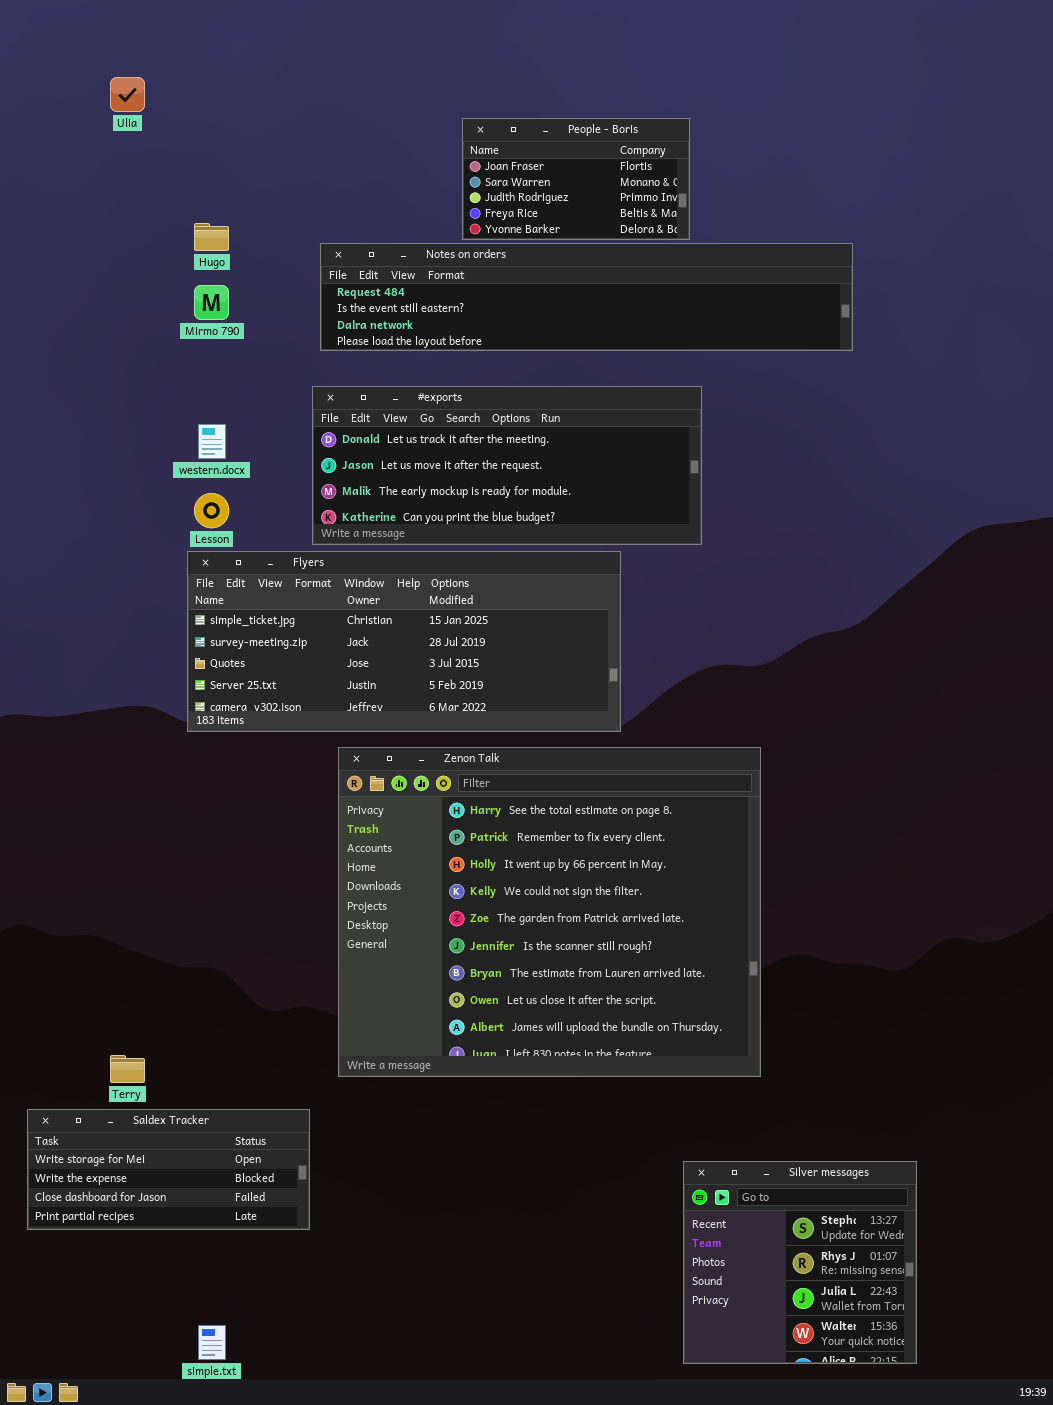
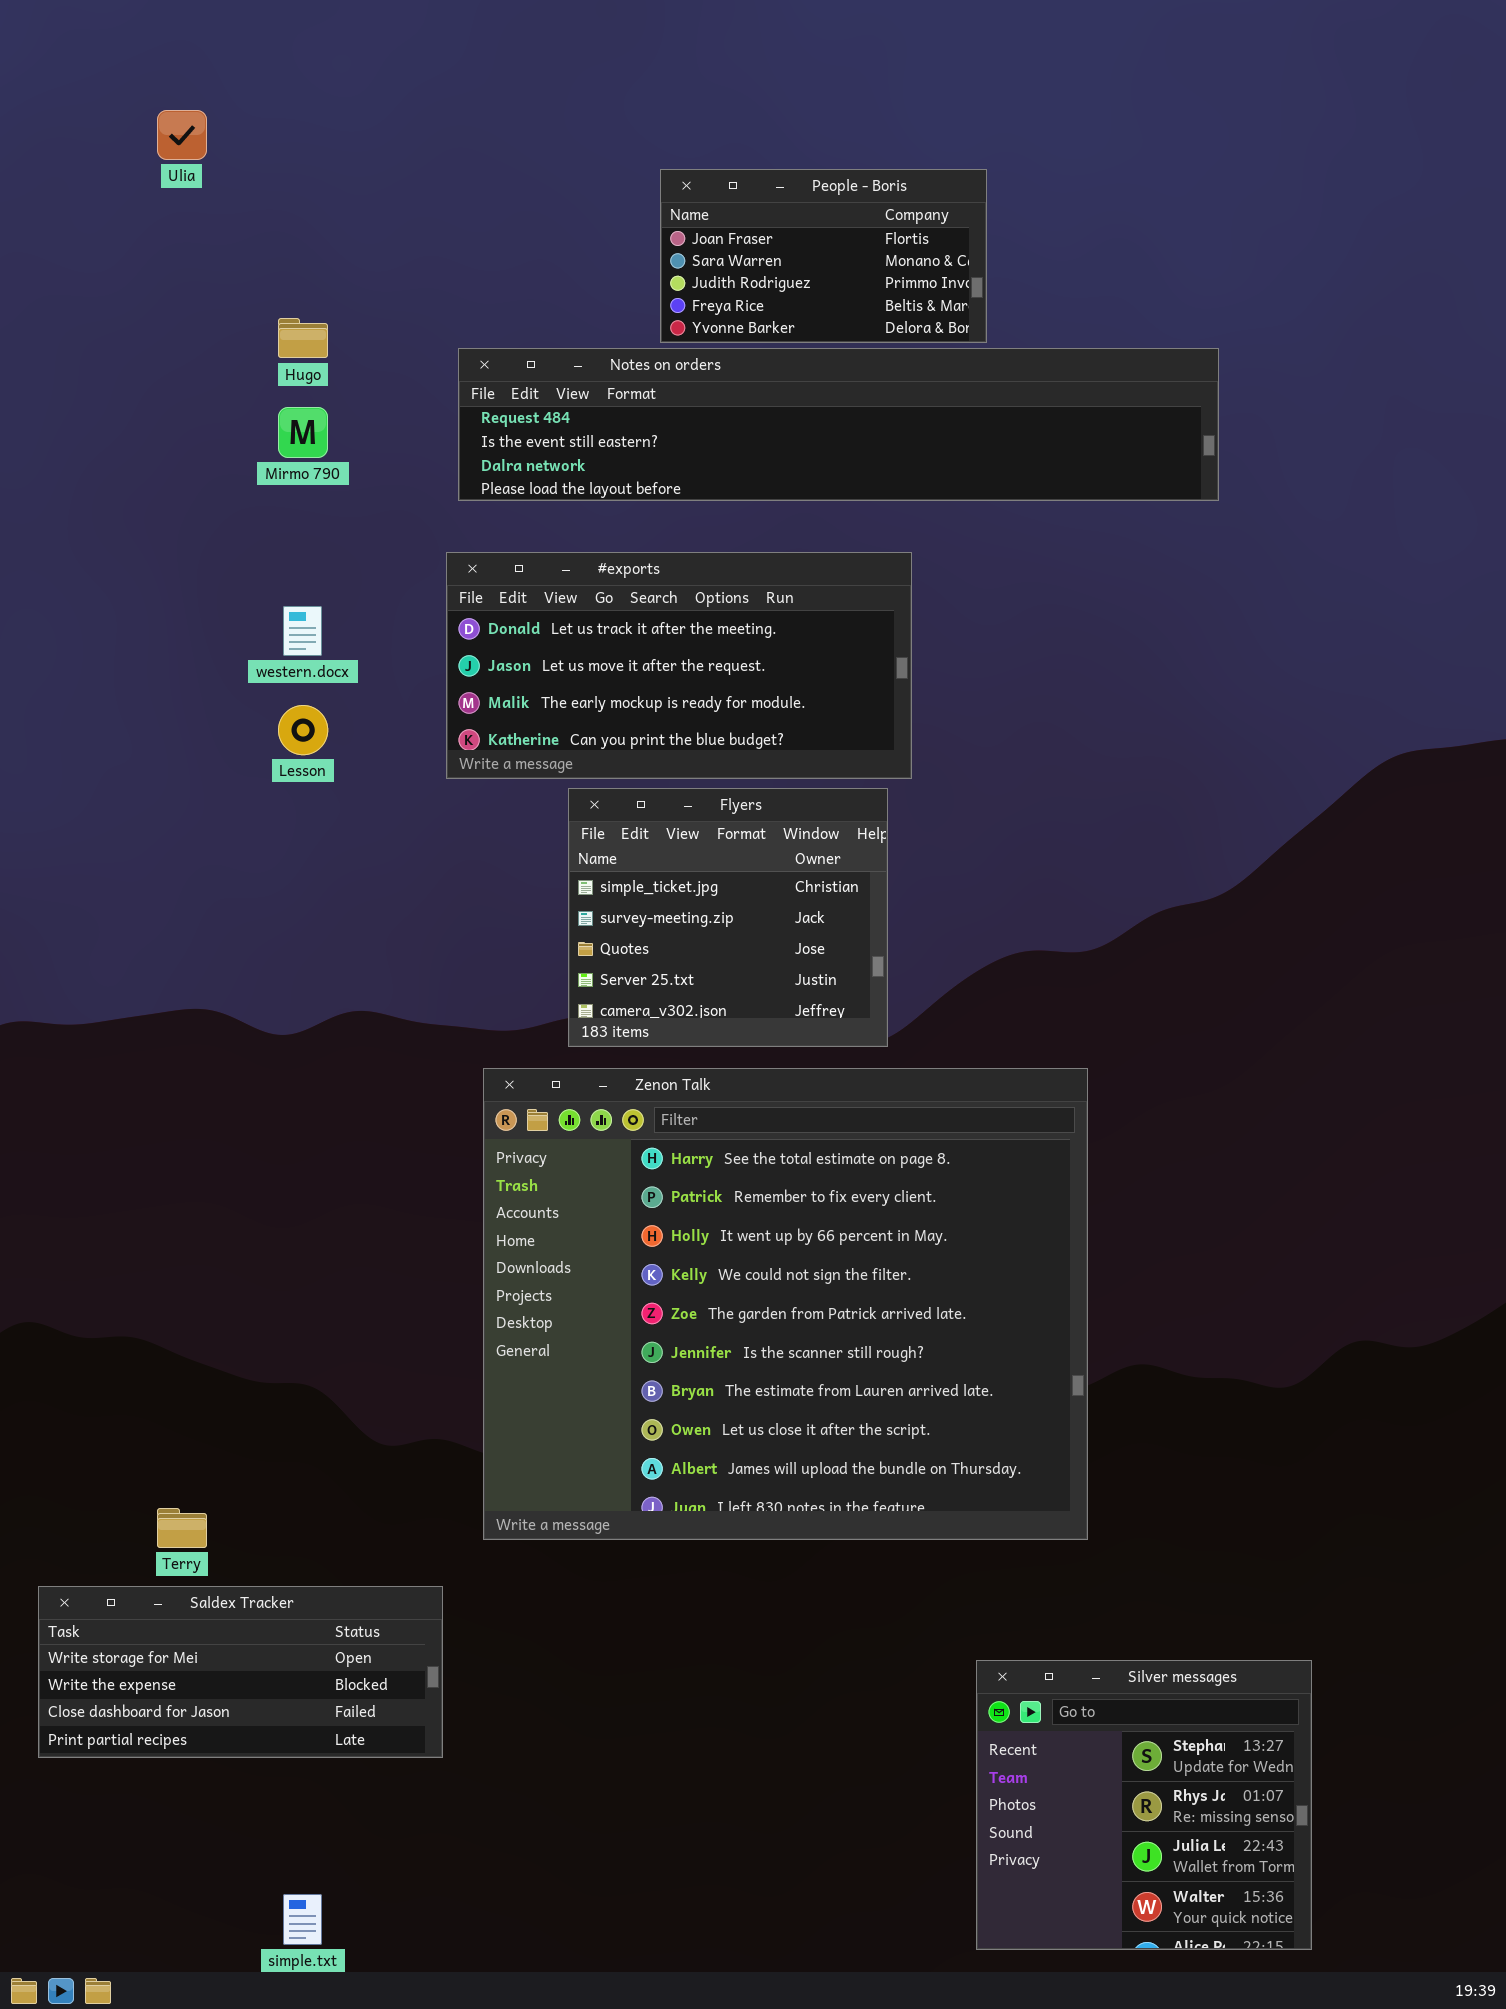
#exports: [312,386,702,545] -> [446,552,912,779], resized
Flyers: [187,551,621,732] -> [568,788,888,1047], resized

